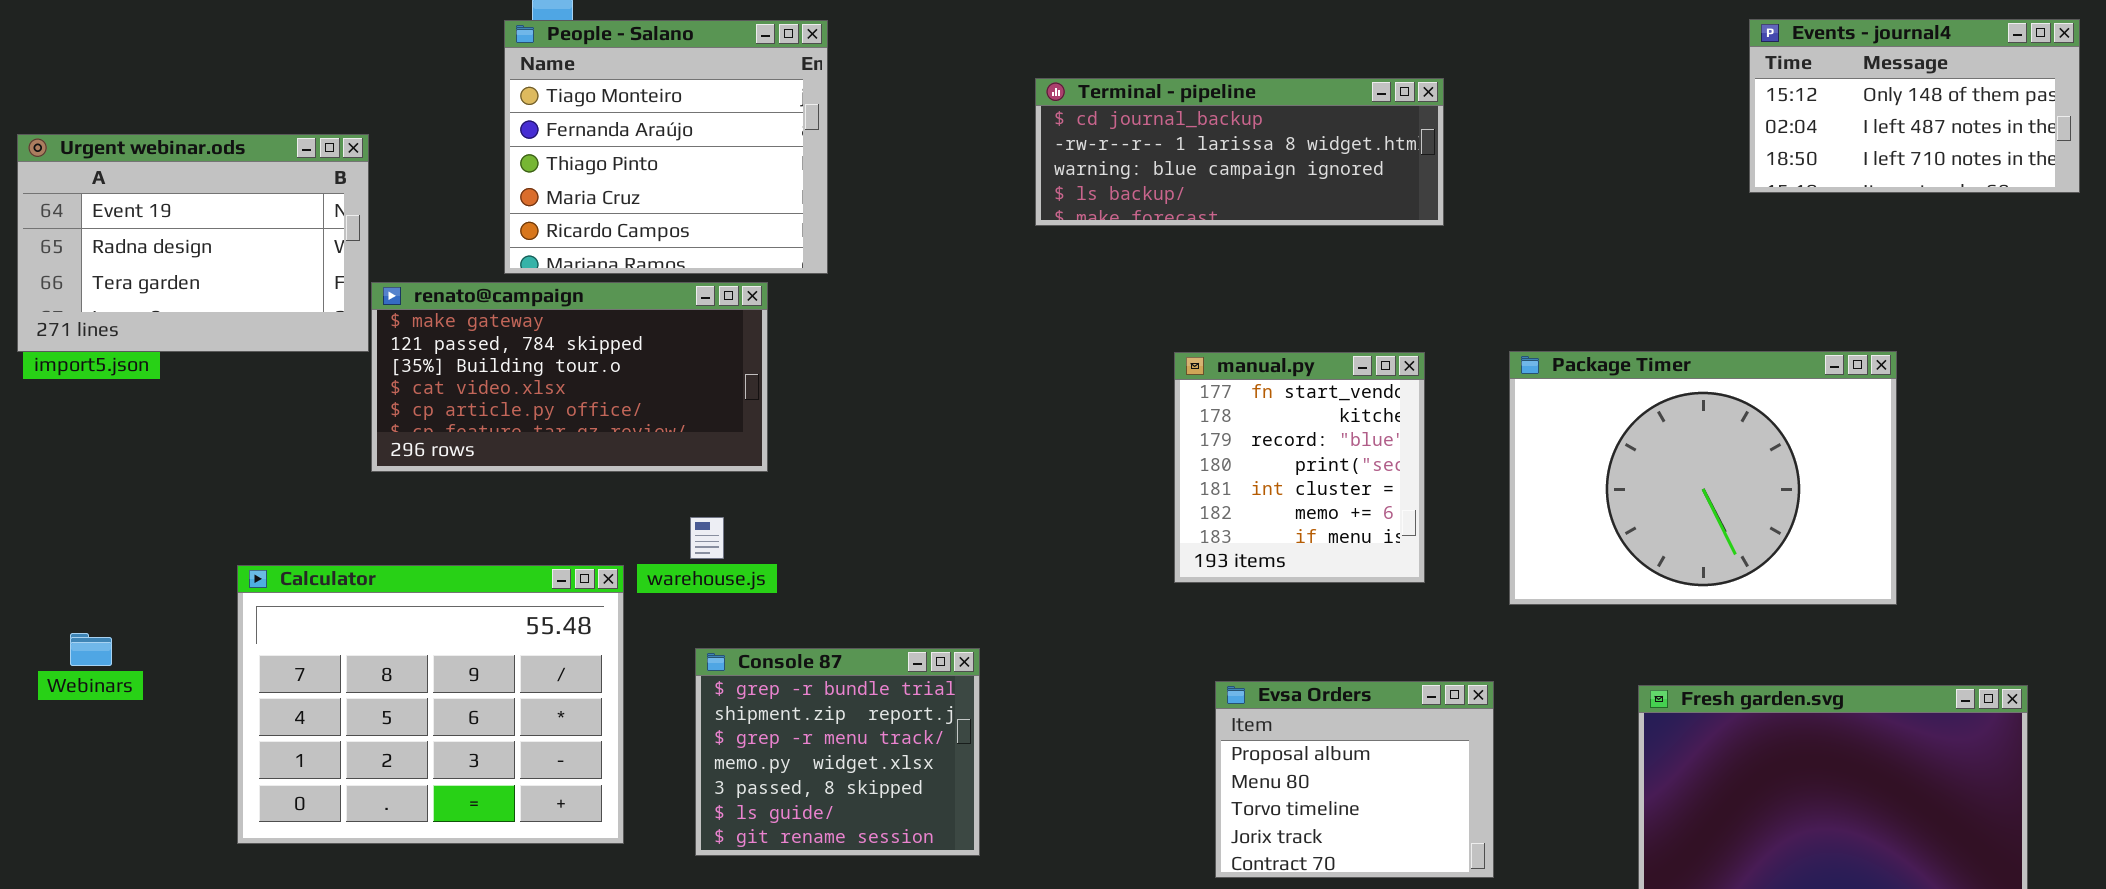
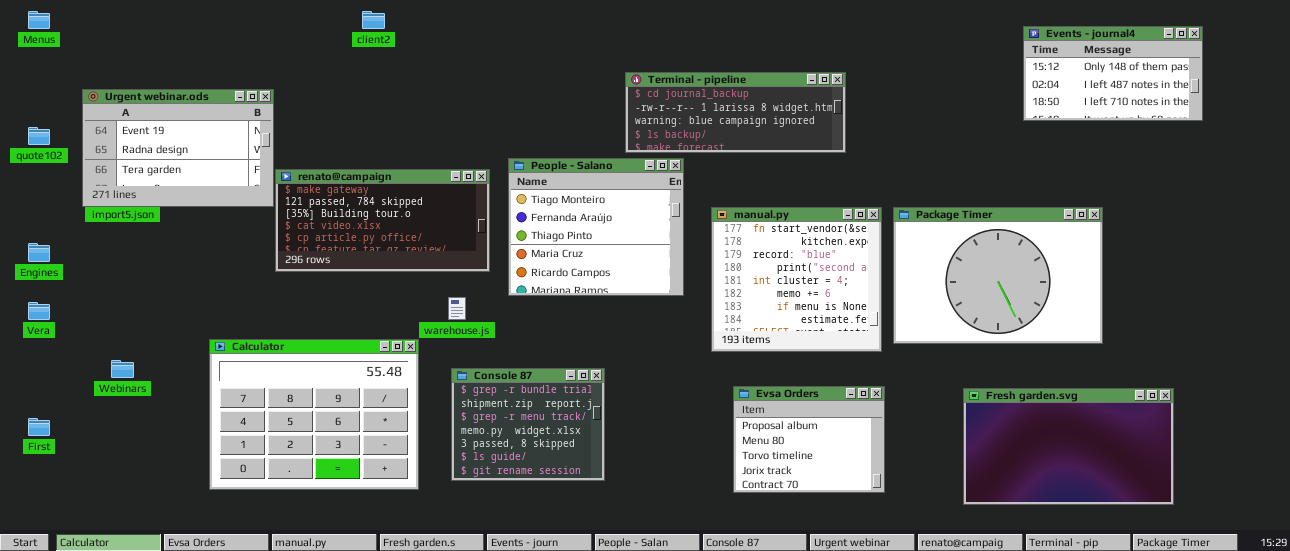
People - Salano: [504,20,828,274] -> [508,158,684,296], moved
Terminal - pipeline: [1035,78,1444,226] -> [625,72,846,153], moved
manual.py: [1174,352,1425,583] -> [711,207,882,352], resized
Calculator: [237,565,624,844] -> [209,339,419,490], moved

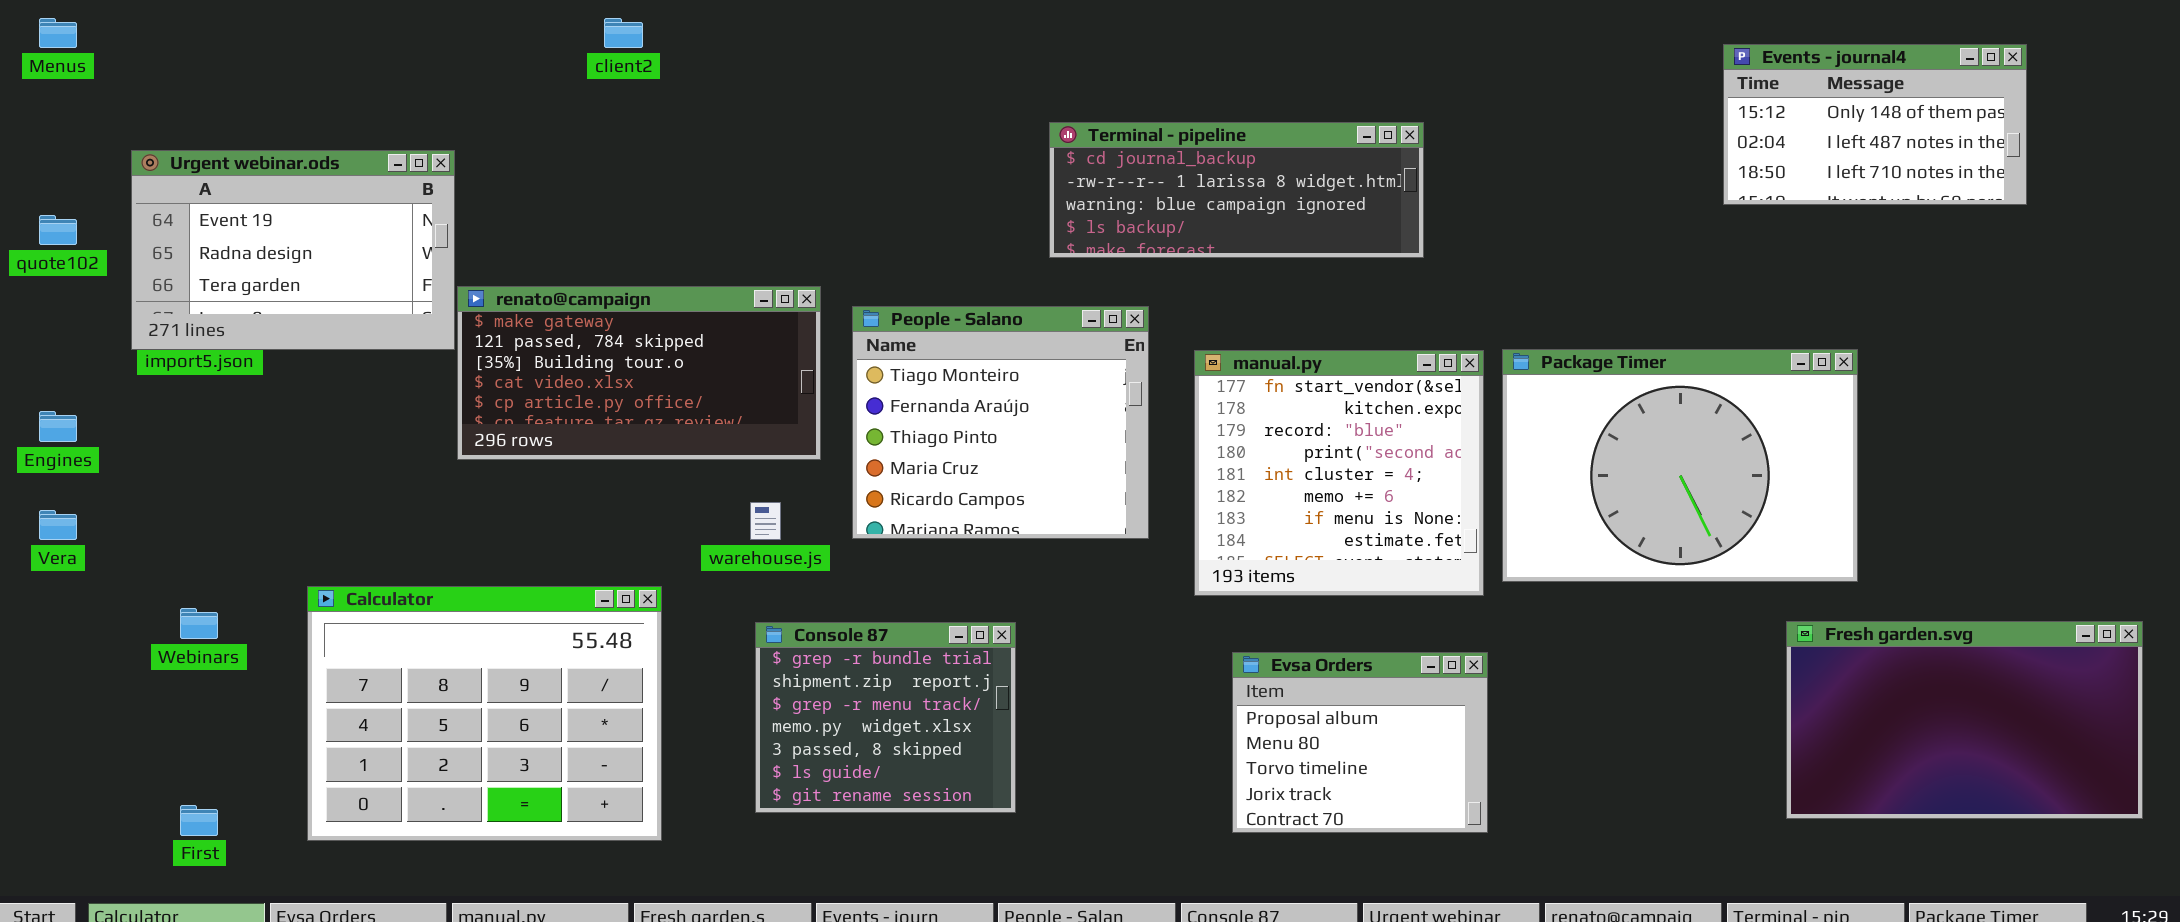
People - Salano: [508,158,684,296] -> [852,306,1149,539], moved
Calculator: [209,339,419,490] -> [307,586,662,841], moved
Fresh garden.svg: [963,388,1174,505] -> [1786,621,2143,819], moved
First: [28,418,50,436] -> [180,805,218,836], moved

